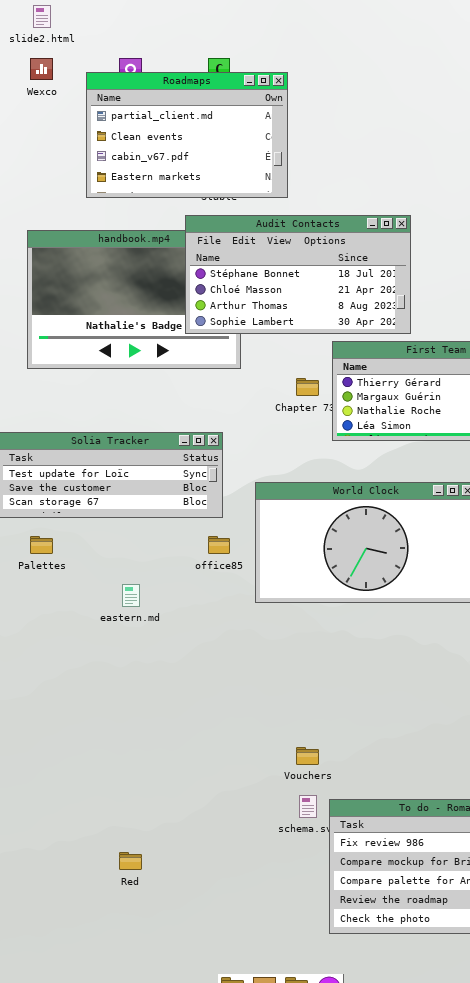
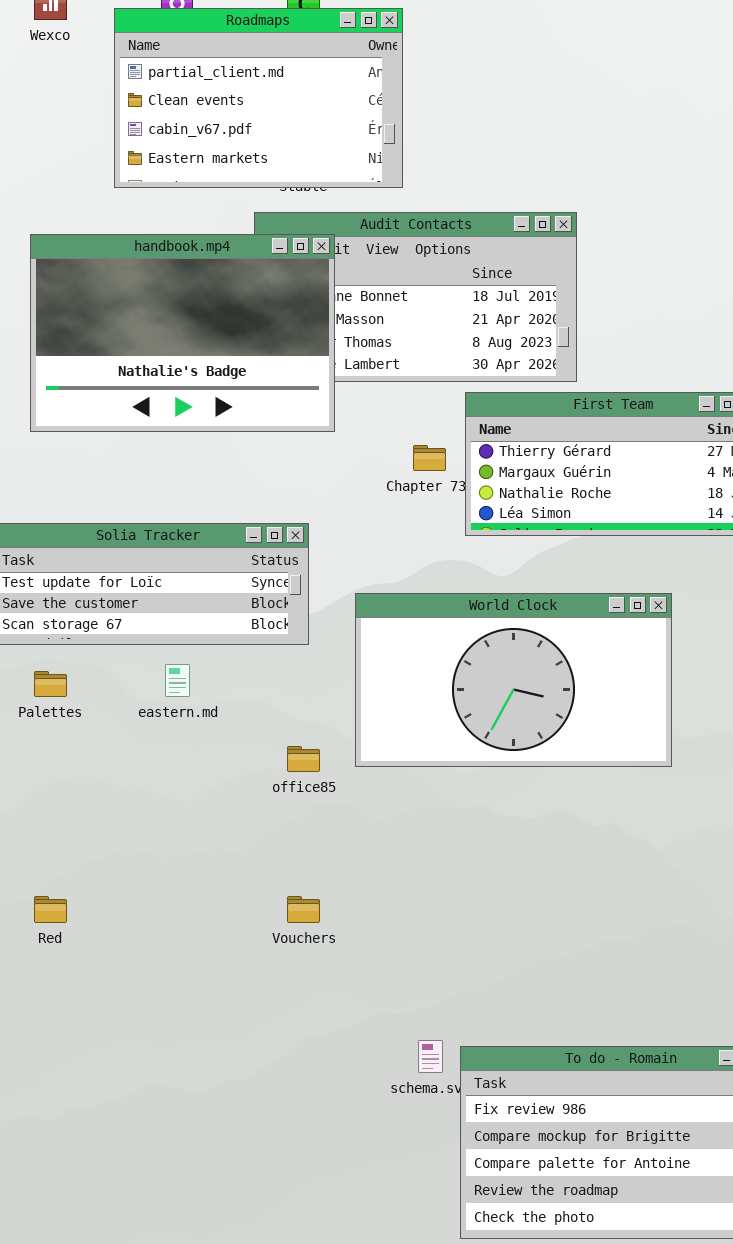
handbook.mp4: [27,230,241,369] -> [30,234,335,432], raised
office85: [208,536,230,554] -> [287,746,320,772], moved
eastern.md: [122,584,140,607] -> [165,664,190,697], moved
Vouchers: [296,747,319,765] -> [287,896,320,923], moved
Red: [119,852,142,870] -> [34,896,67,923], moved

